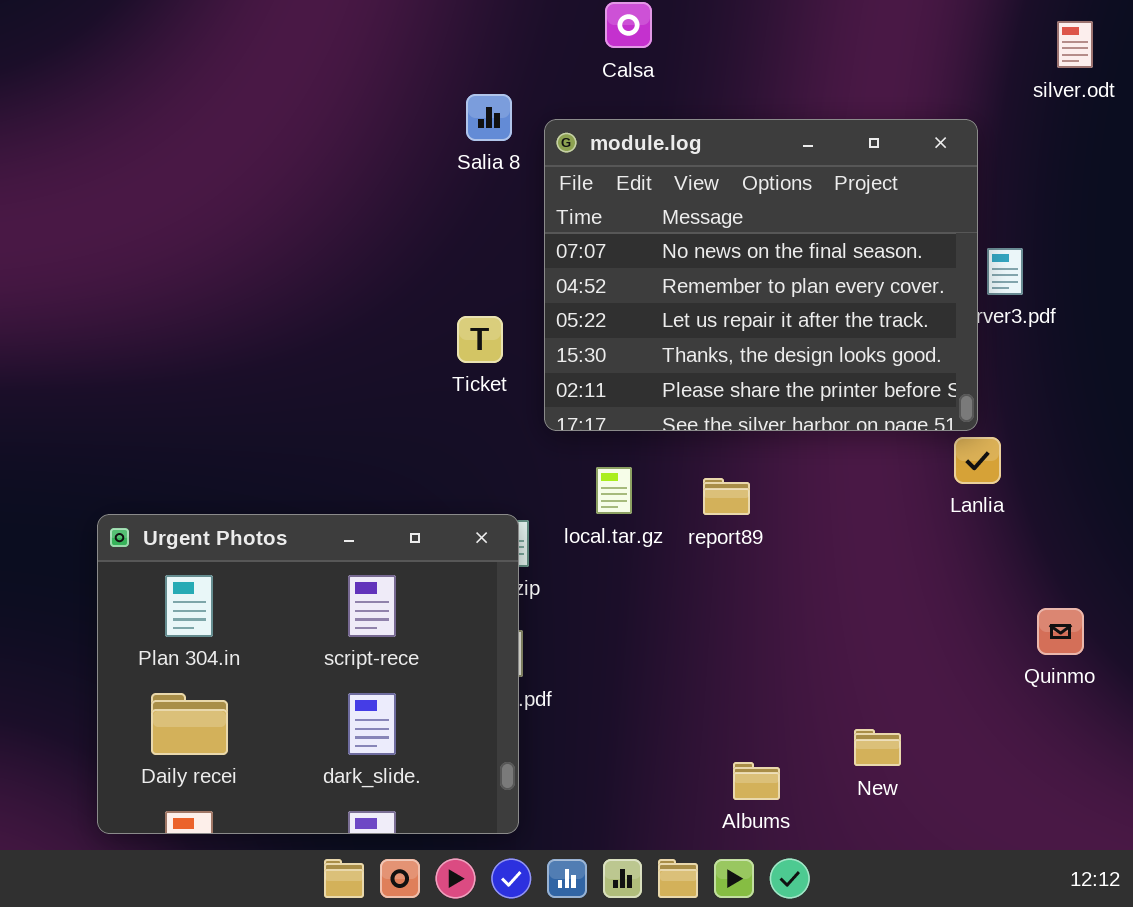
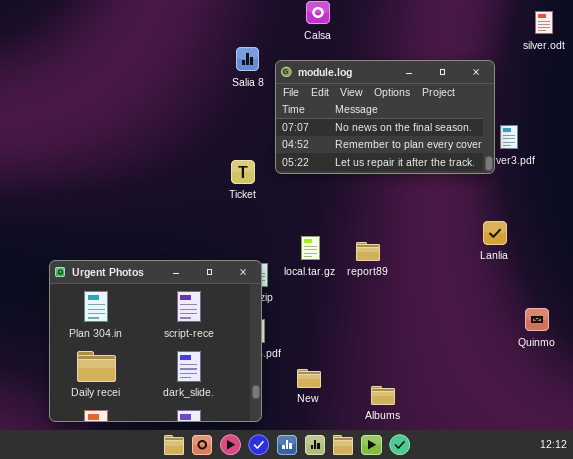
module.log: [544,119,978,431] -> [275,60,495,174], resized
New: [854,729,901,766] -> [297,369,321,388], moved

